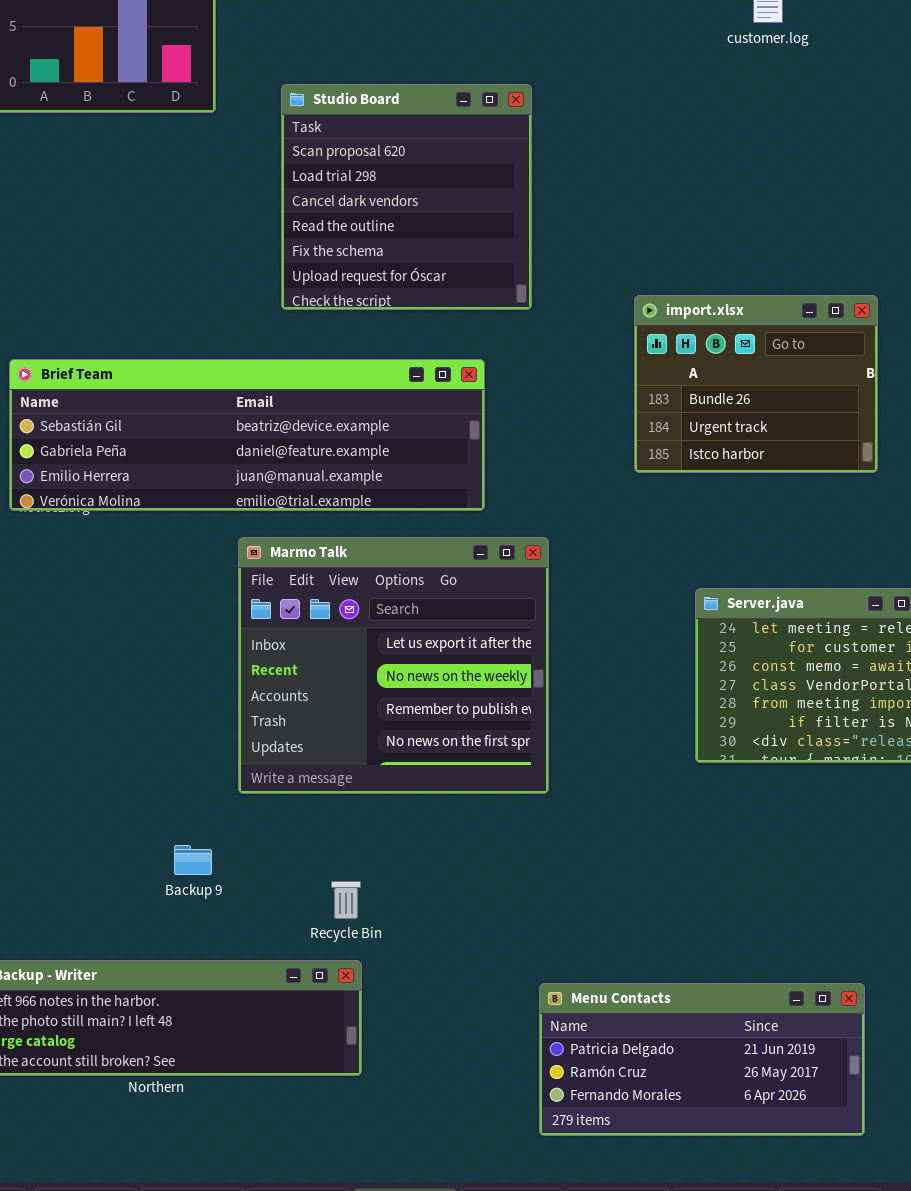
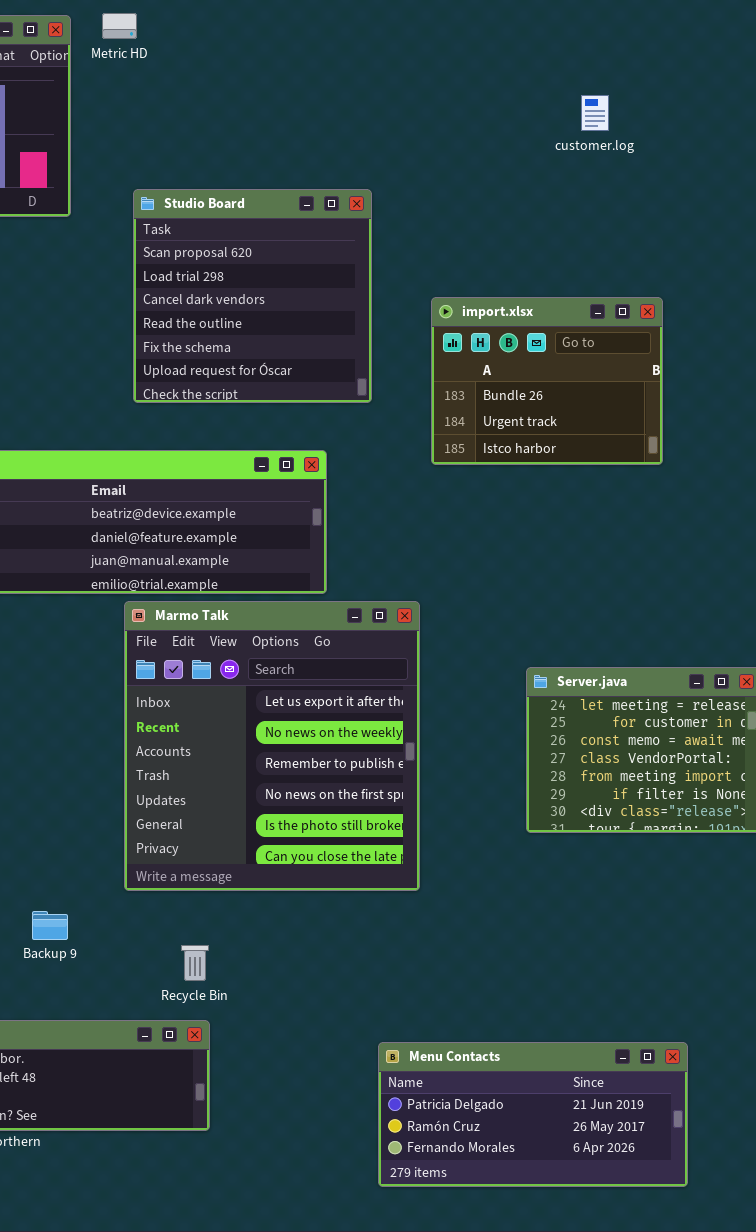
import.xlsx: [634,295,878,473] -> [431,297,663,465], moved
Marmo Talk: [238,537,549,794] -> [124,601,420,891], moved, resized

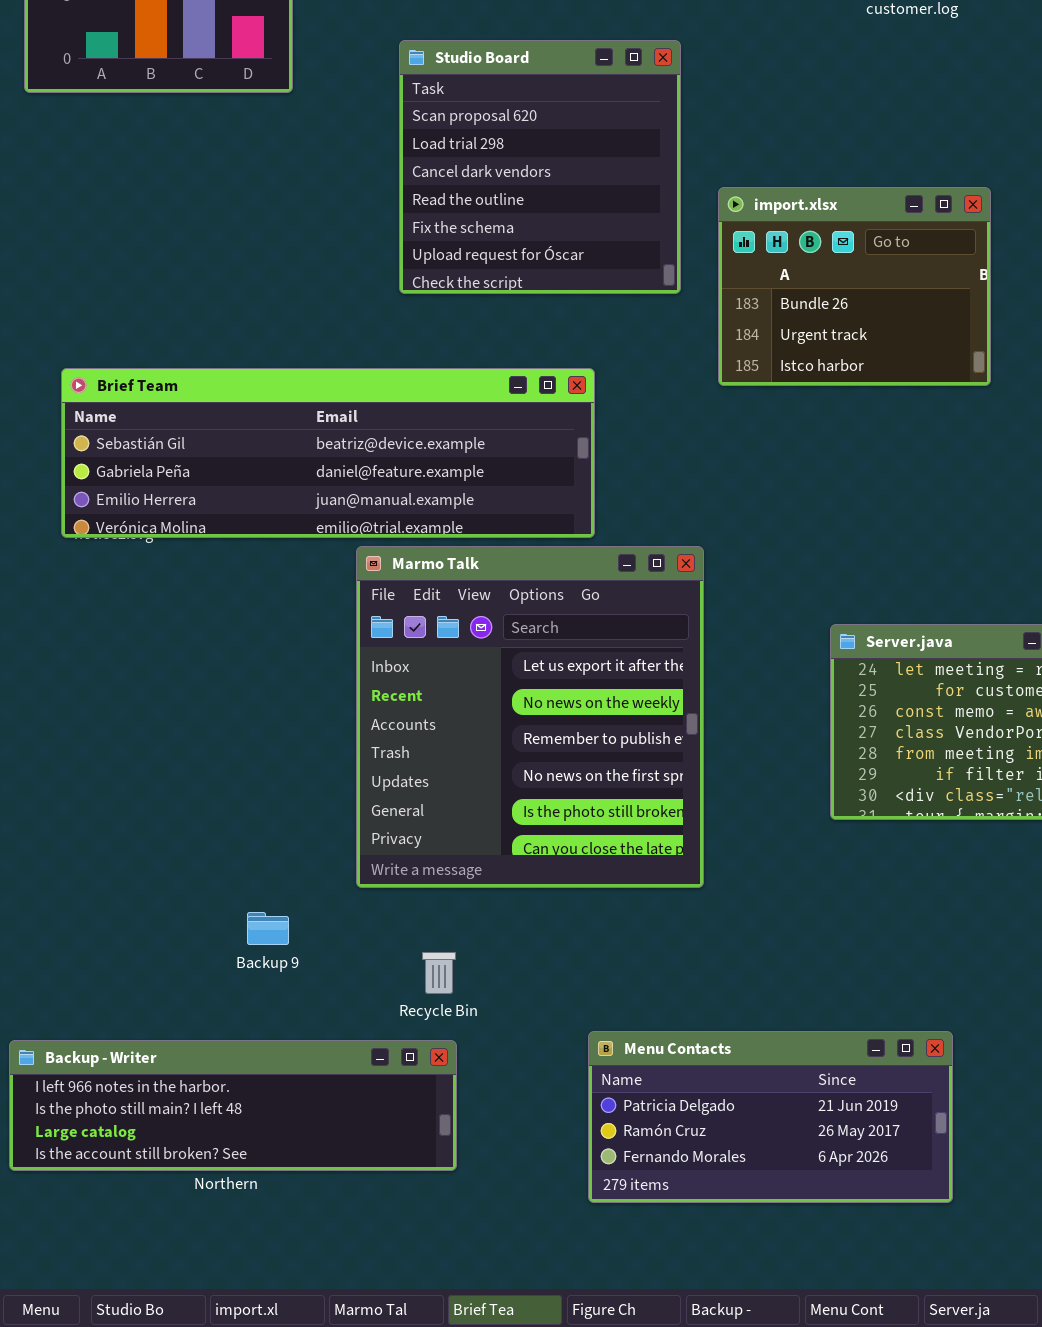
Studio Board: [133,189,372,403] -> [399,40,681,294], moved
Menu Contacts: [378,1042,688,1187] -> [588,1031,953,1203], moved

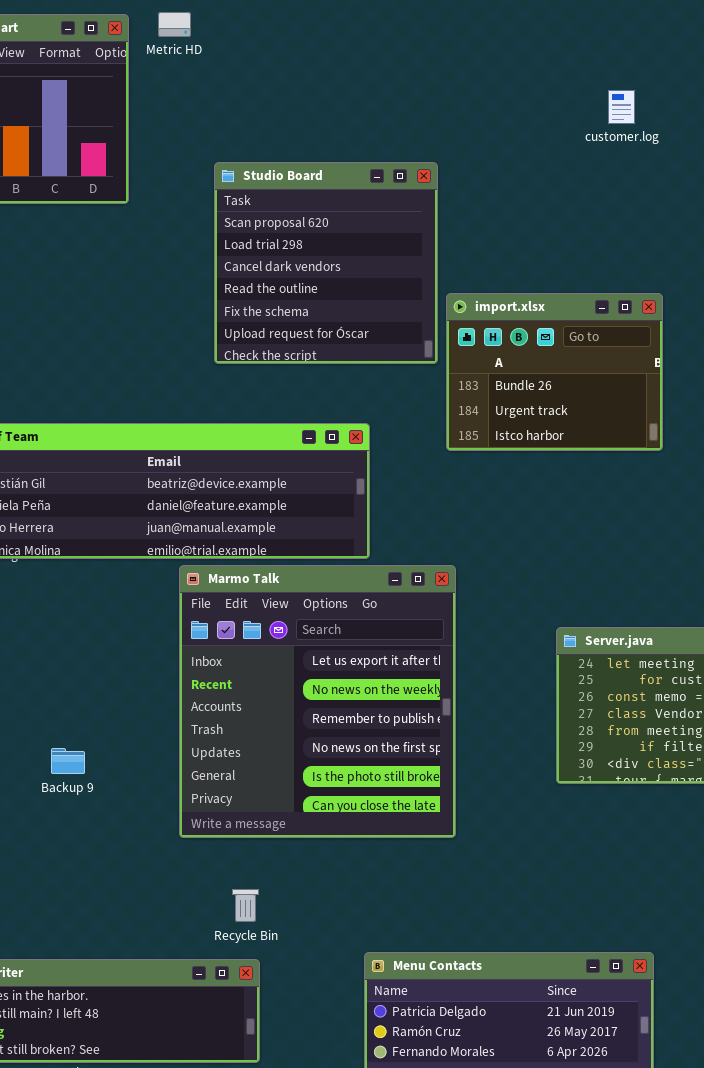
import.xlsx: [718,187,991,386] -> [446,293,663,451], moved
Backup 9: [247,912,289,945] -> [51,748,85,774], moved

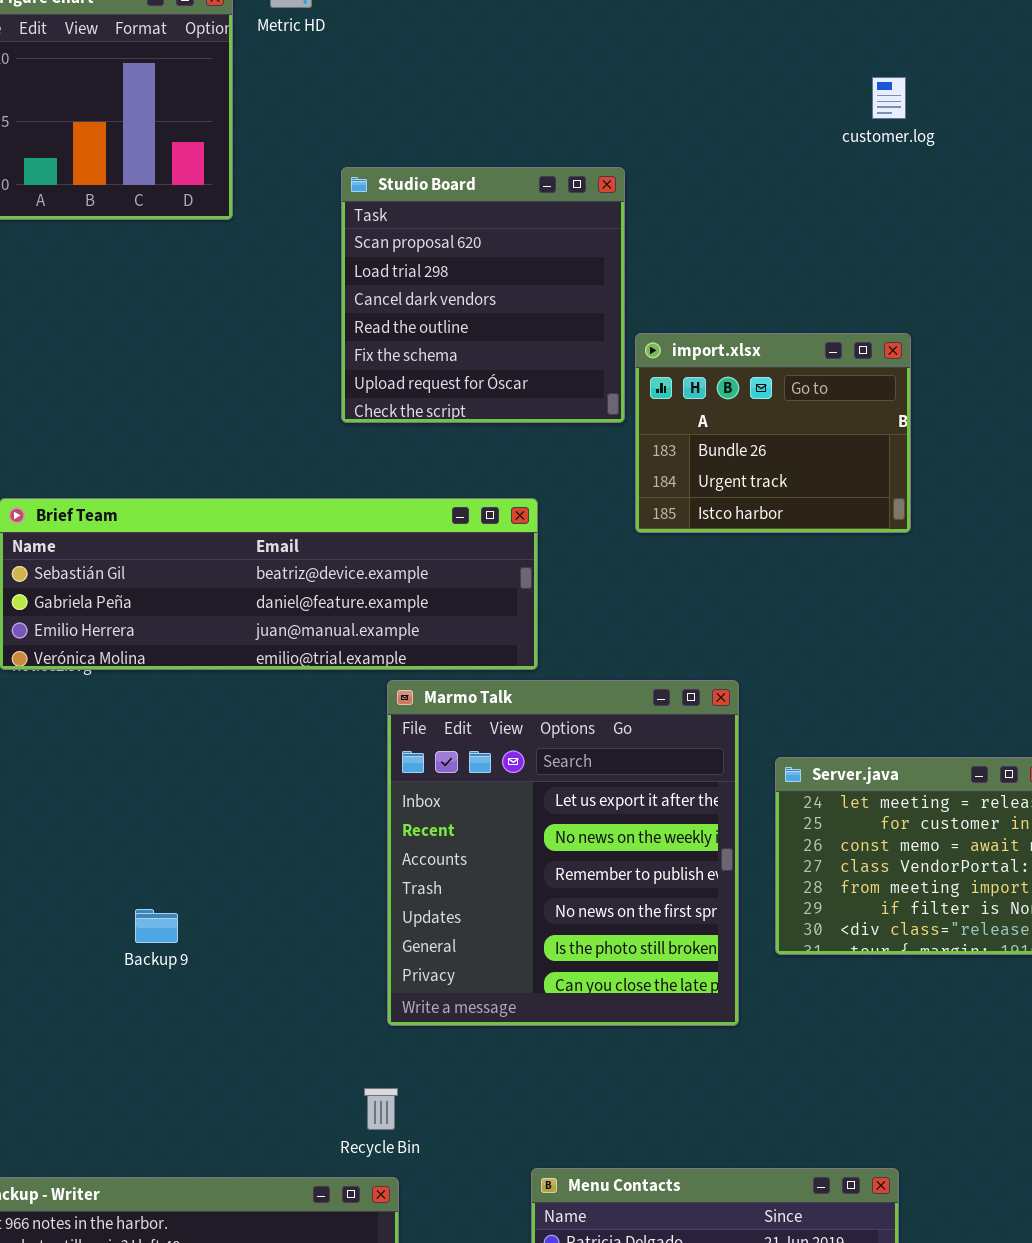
customer.log: [608,90,635,124] -> [872,77,906,119], moved
Marmo Talk: [179,565,456,838] -> [387,680,739,1026], moved

